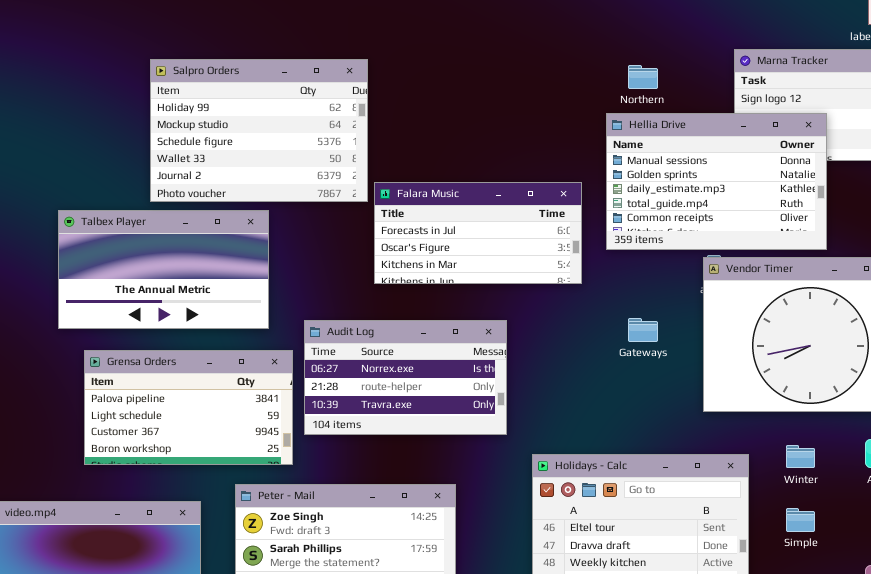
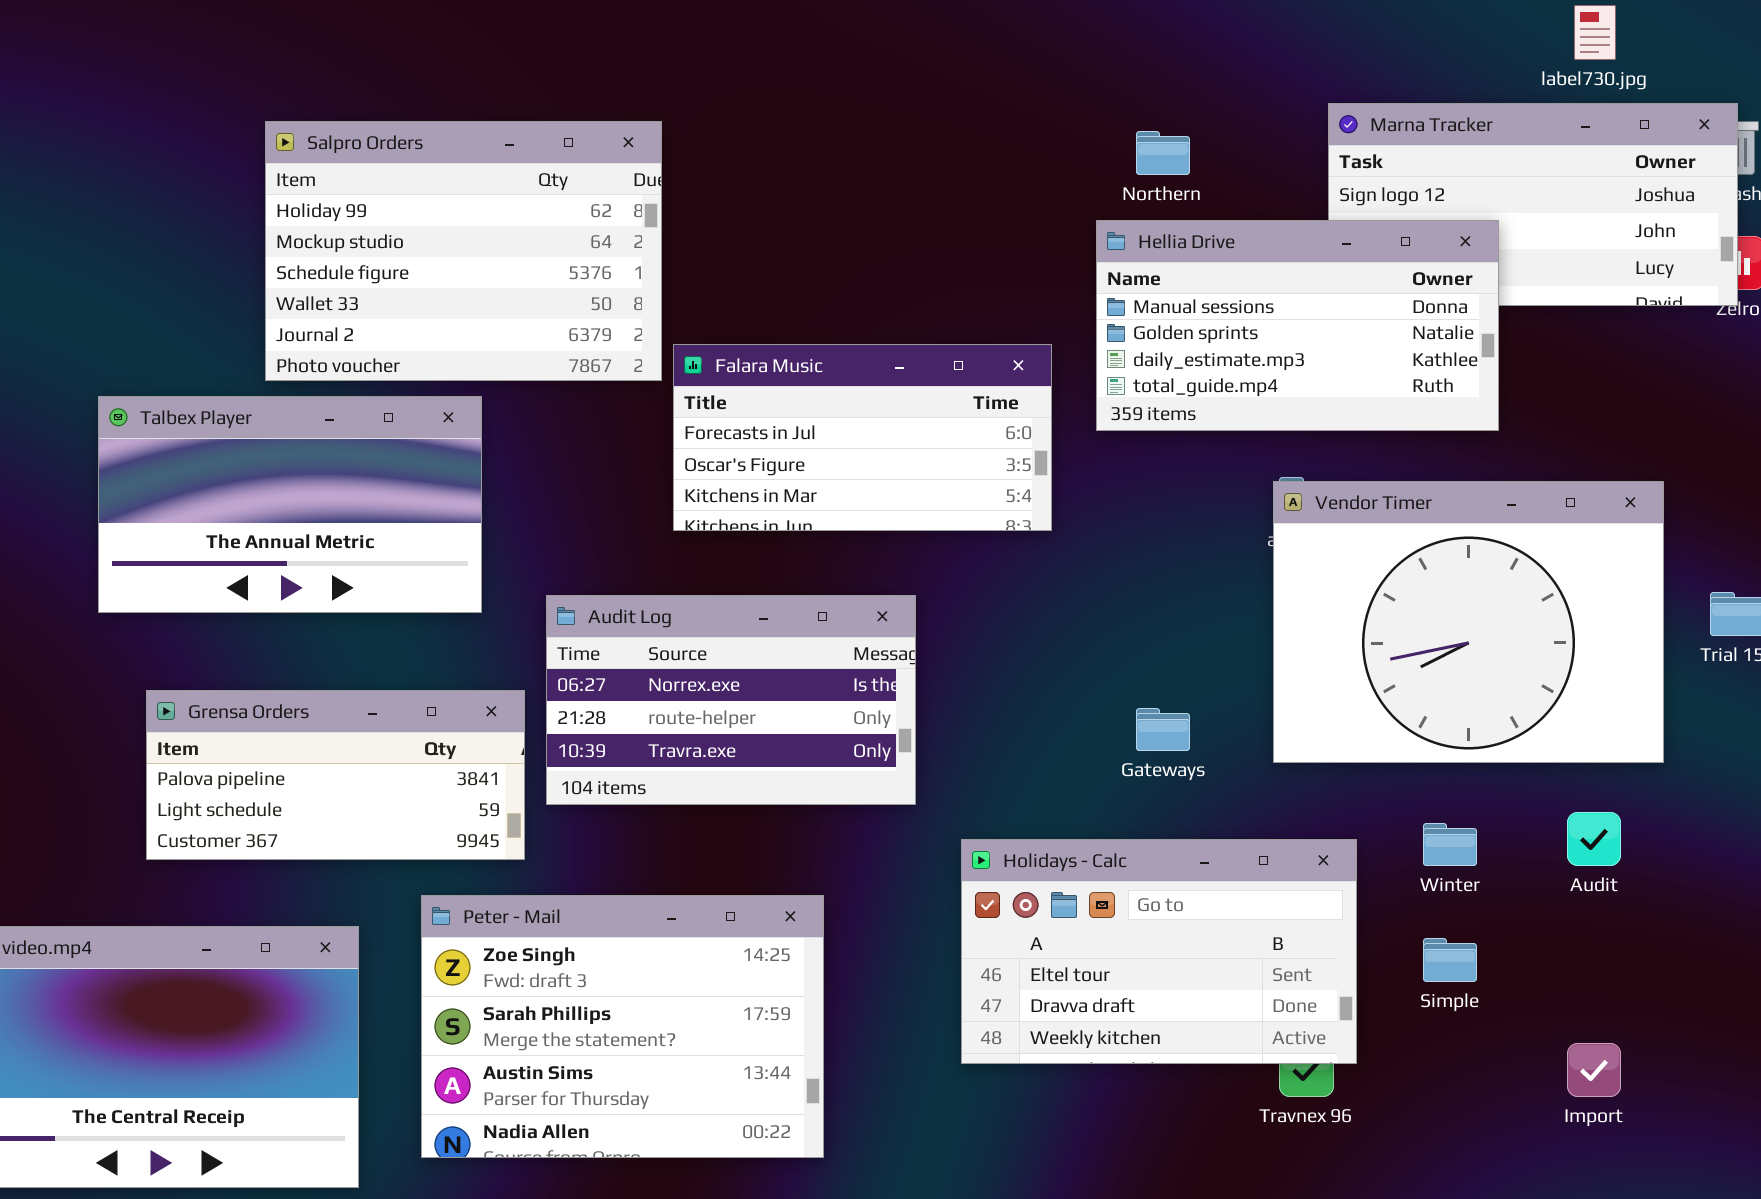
Hellia Drive: [606,113,827,250] -> [1096,220,1499,431], resized
Gateways: [628,318,658,342] -> [1136,708,1190,751], moved
Grensa Orders: [84,350,293,465] -> [146,690,525,860], resized

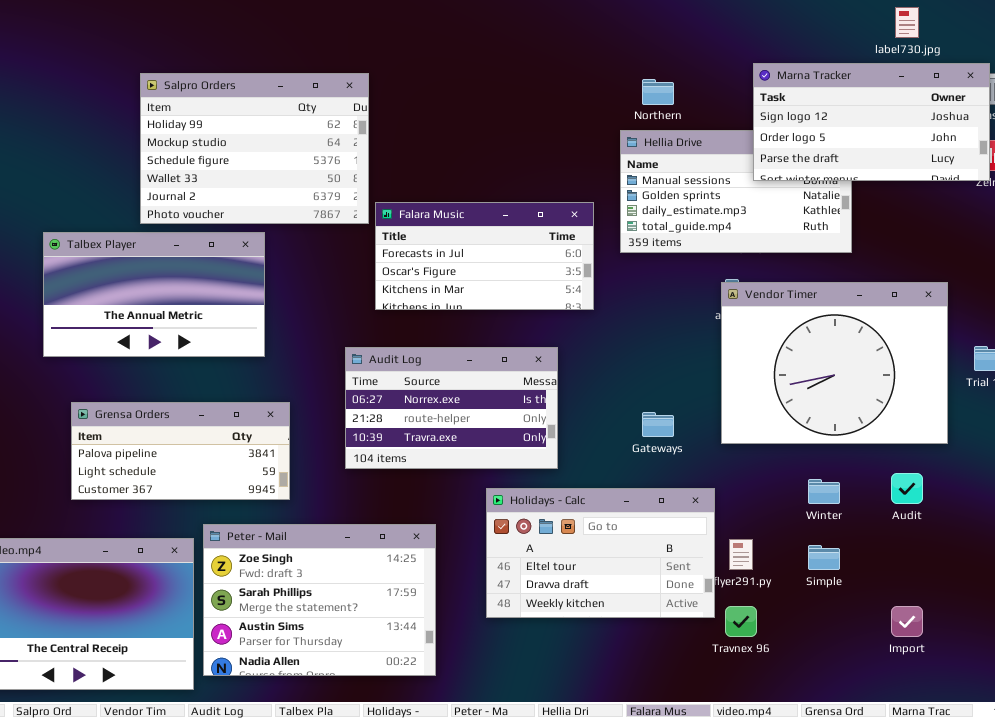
Marna Tracker: [1328,103,1738,306] -> [753,63,990,181], raised
Audit Log: [546,595,916,805] -> [345,347,558,469], moved
Holidays - Calc: [961,839,1357,1064] -> [486,488,715,618], moved
Peter - Mail: [421,895,824,1158] -> [203,524,436,676], moved

